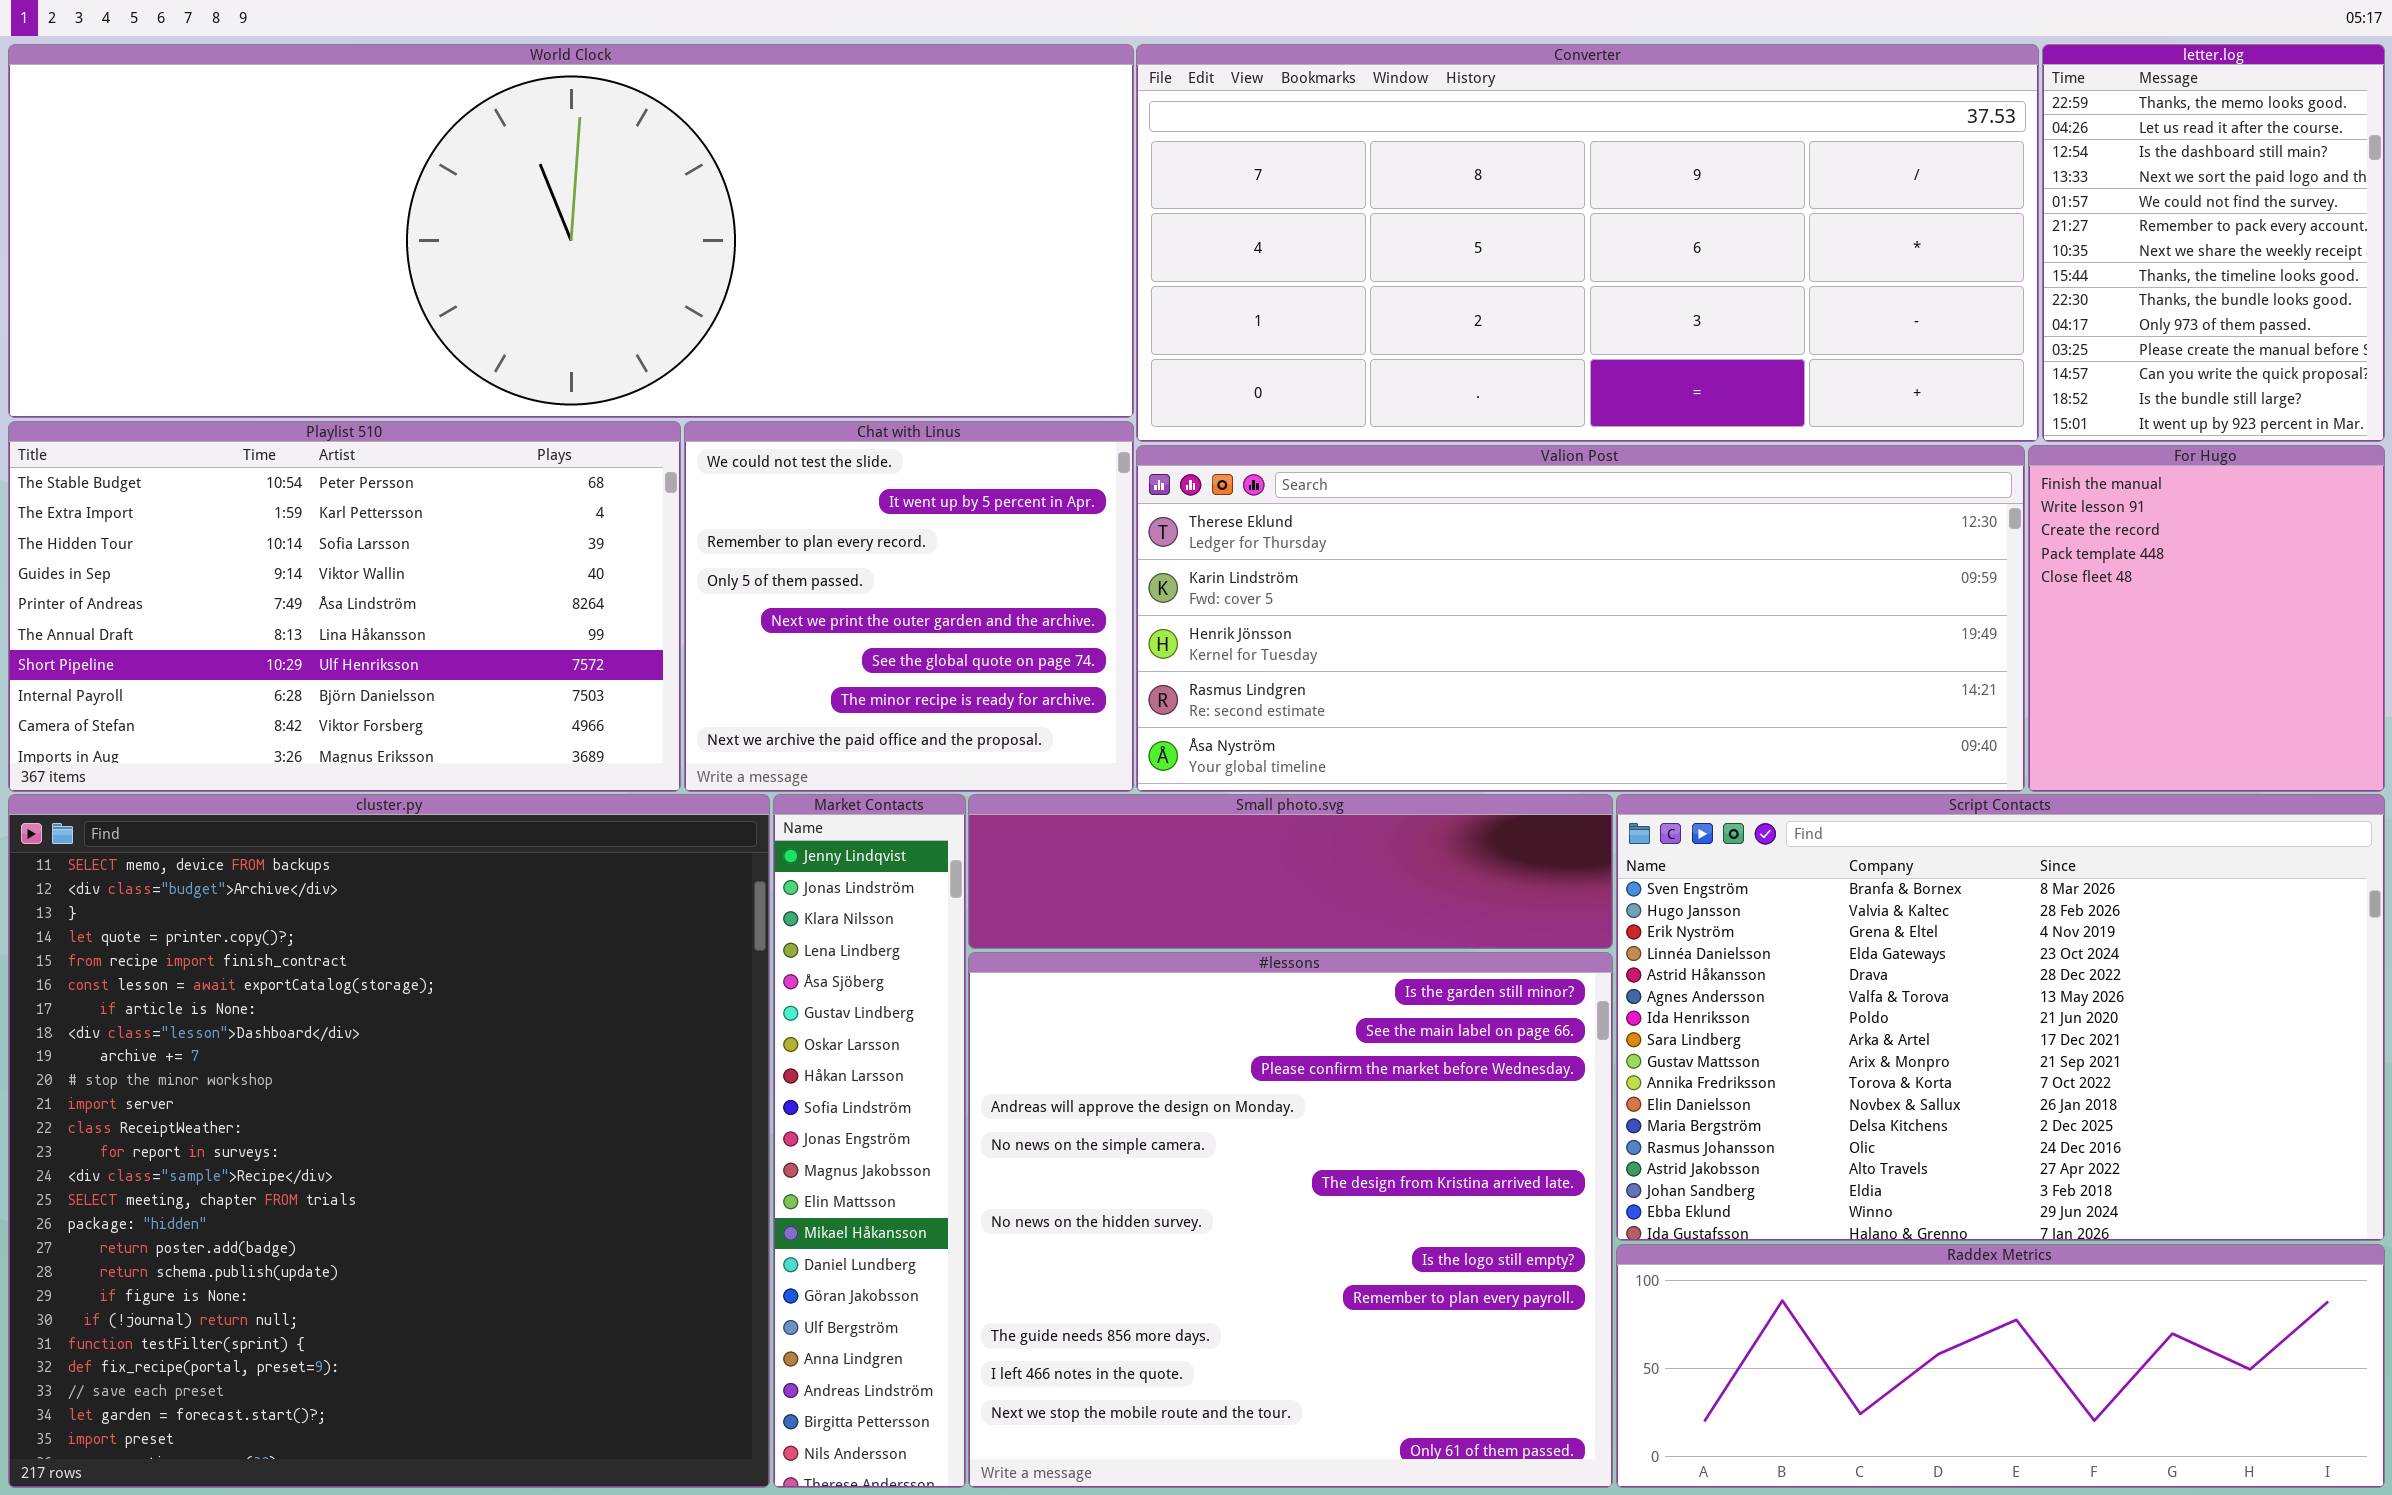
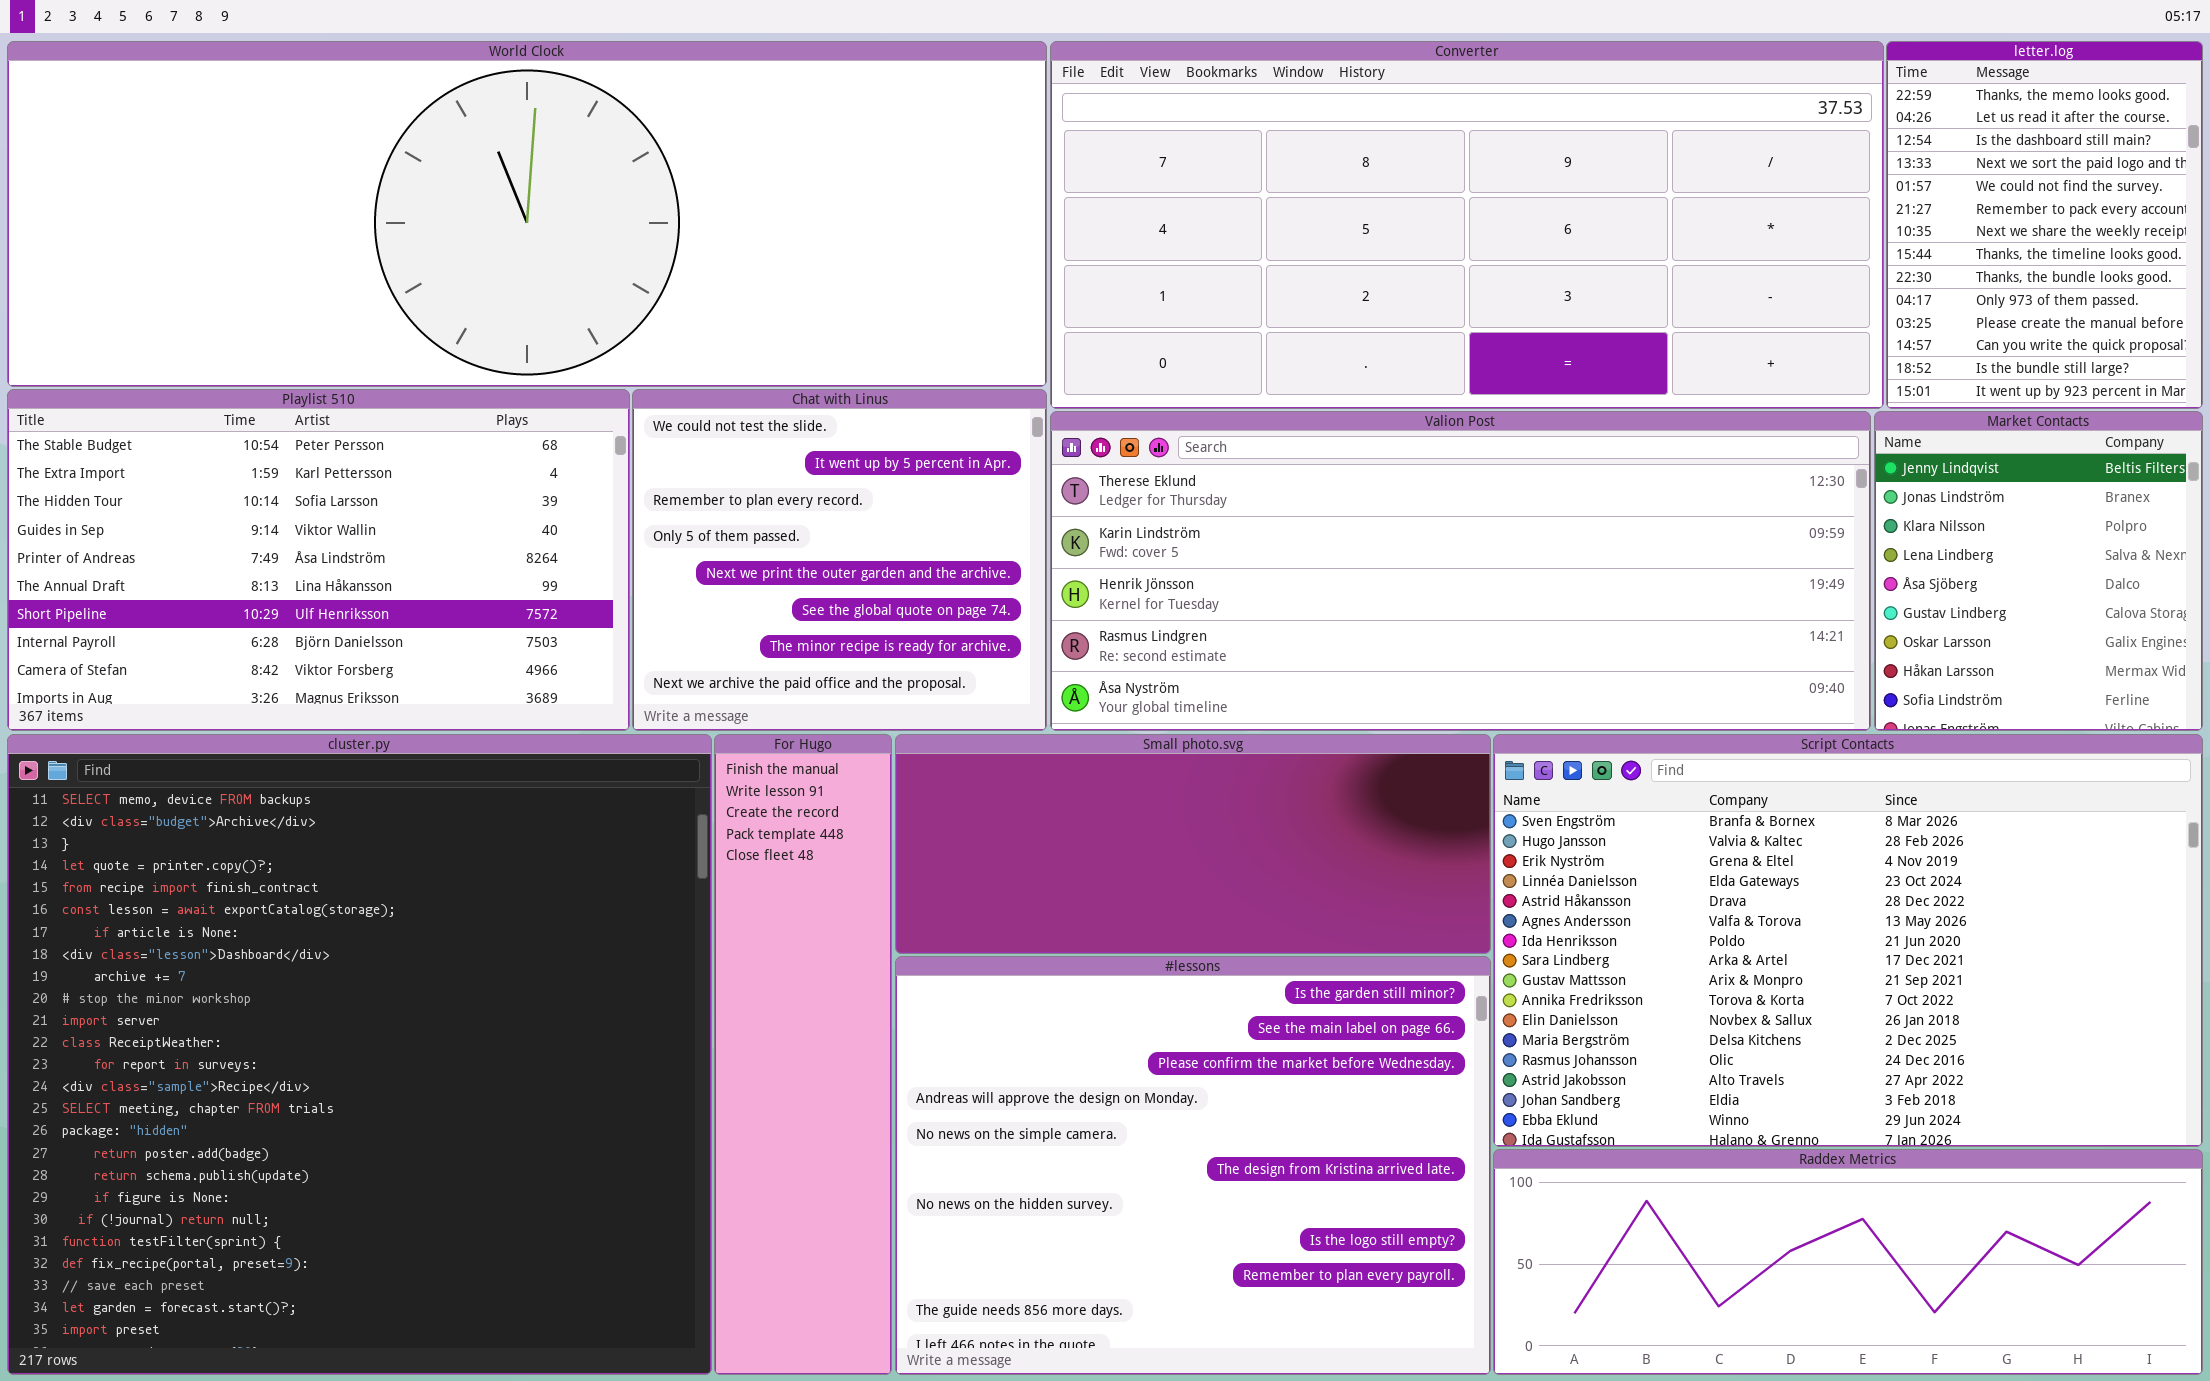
For Hugo: [2028,445,2385,792] -> [714,734,892,1375], moved, resized
Market Contacts: [773,794,966,1488] -> [1874,411,2203,731], moved, resized
Small photo.svg: [968,794,1613,949] -> [895,734,1491,954], resized
#lessons: [968,952,1613,1488] -> [895,956,1491,1375], resized

